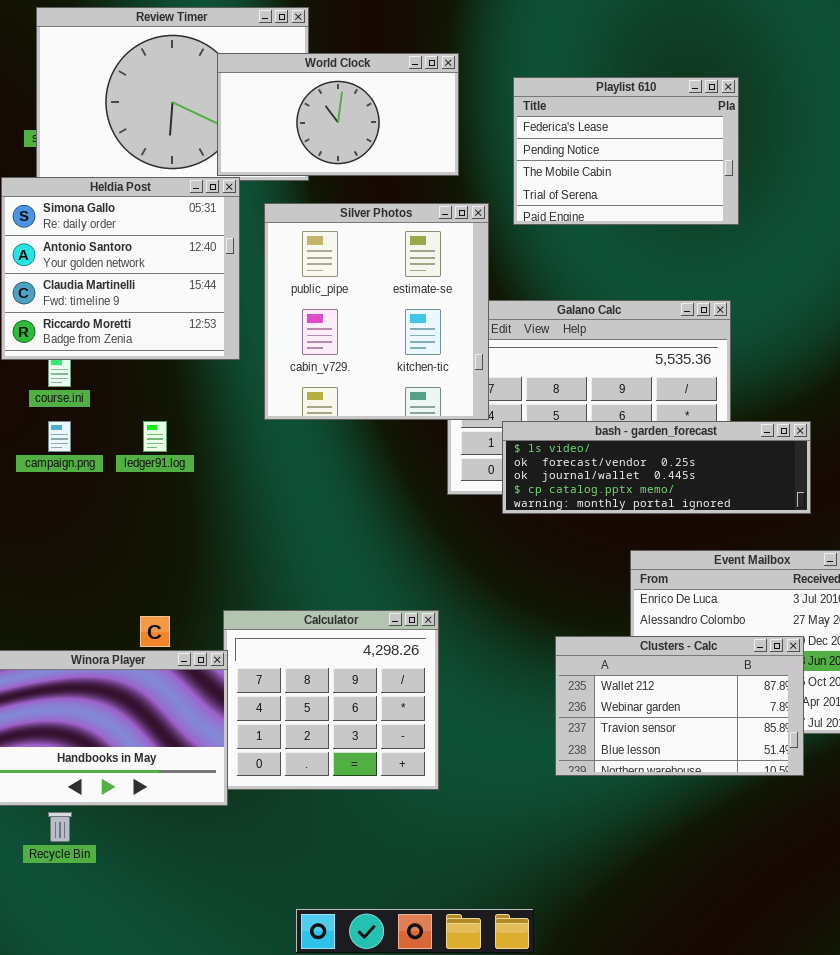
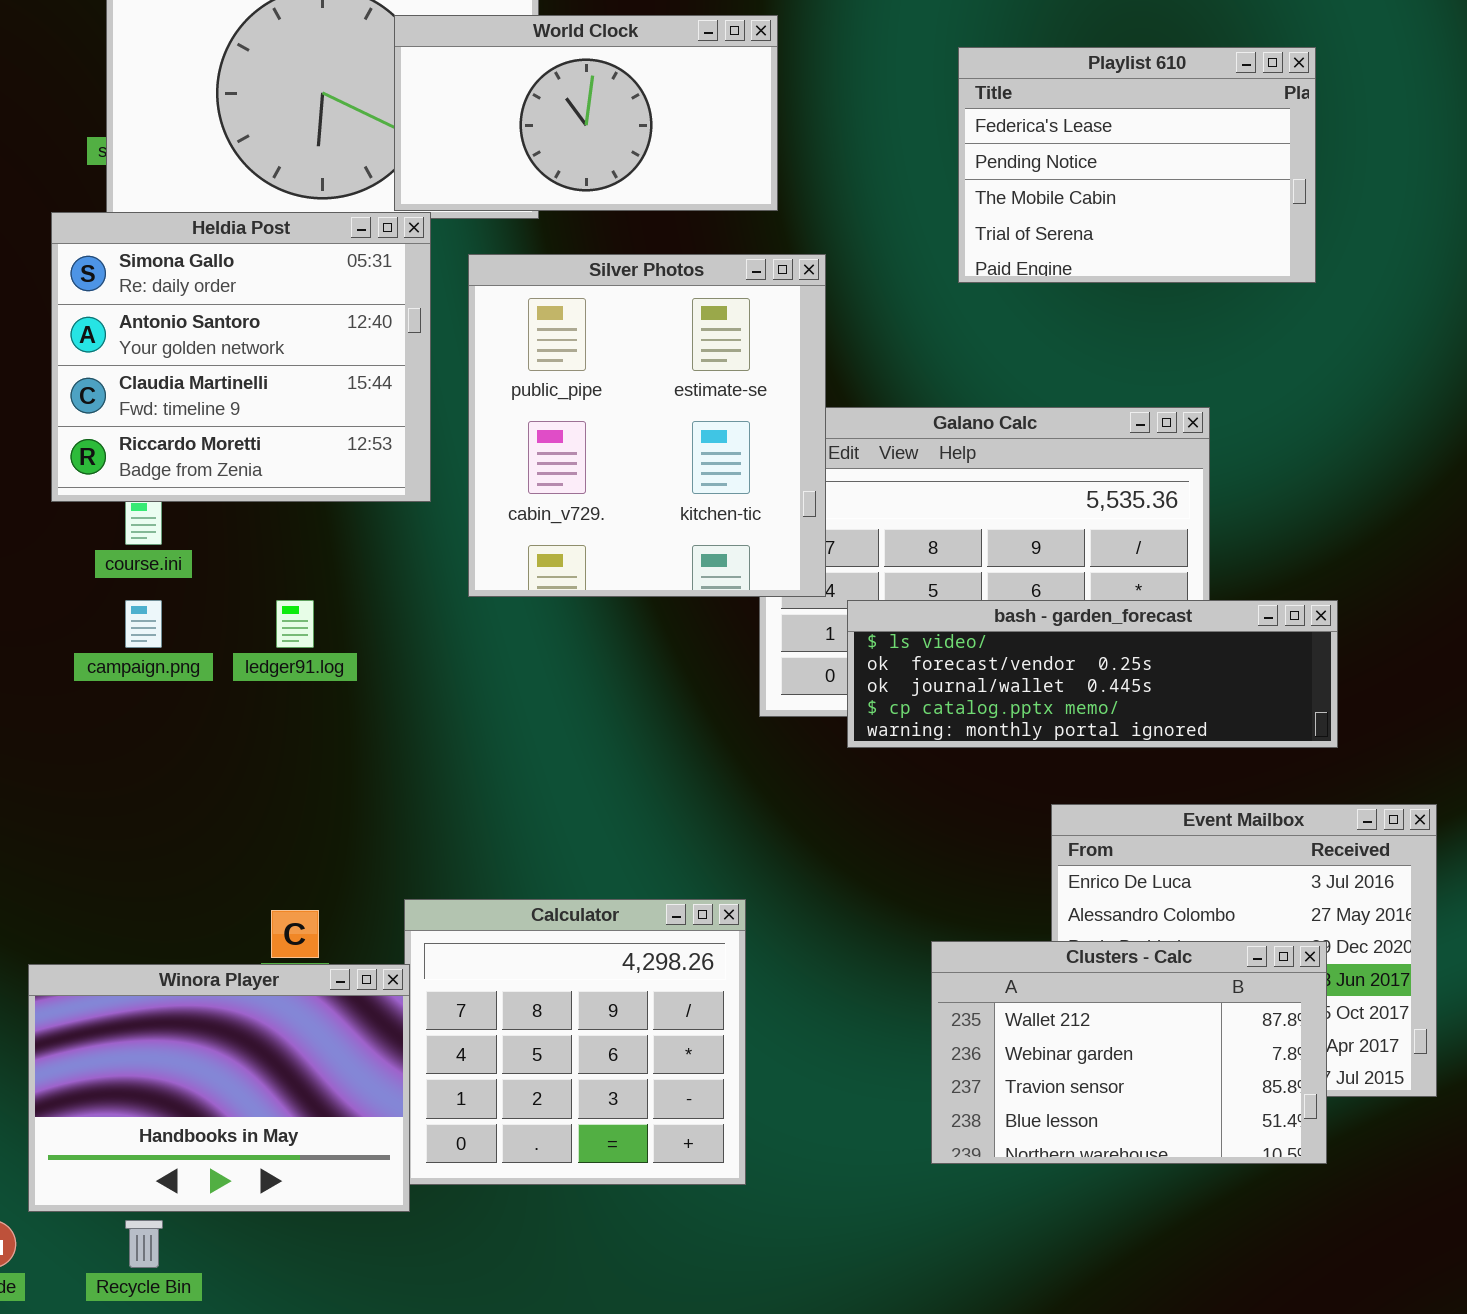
Playlist 610: [513,77,739,225] -> [958,47,1316,283], moved

